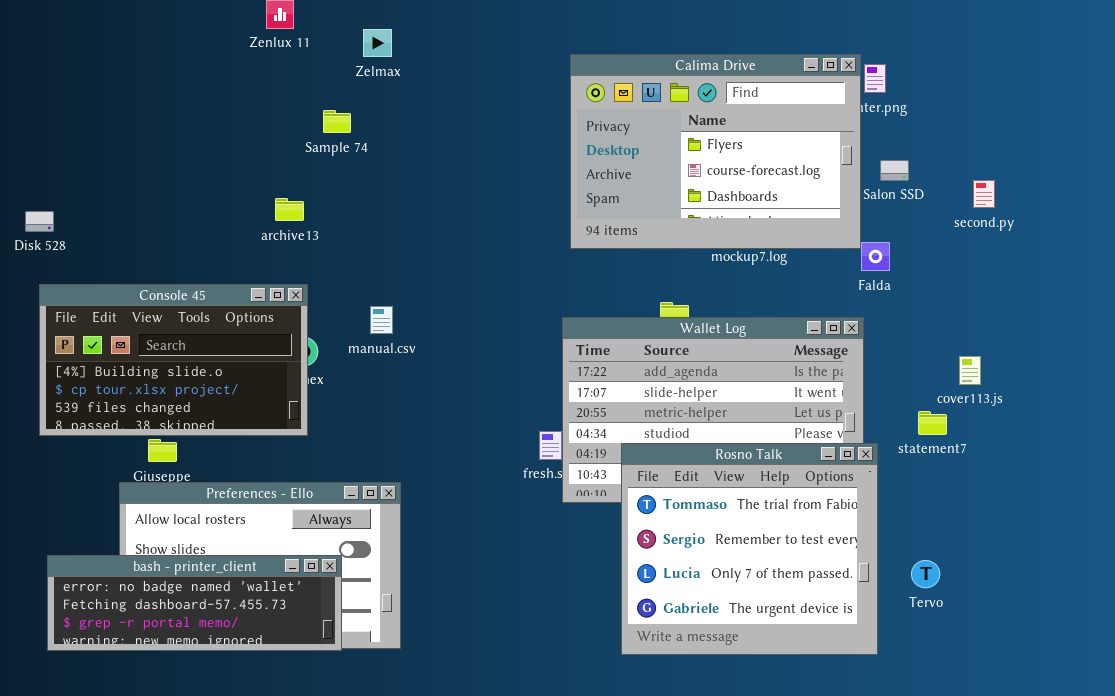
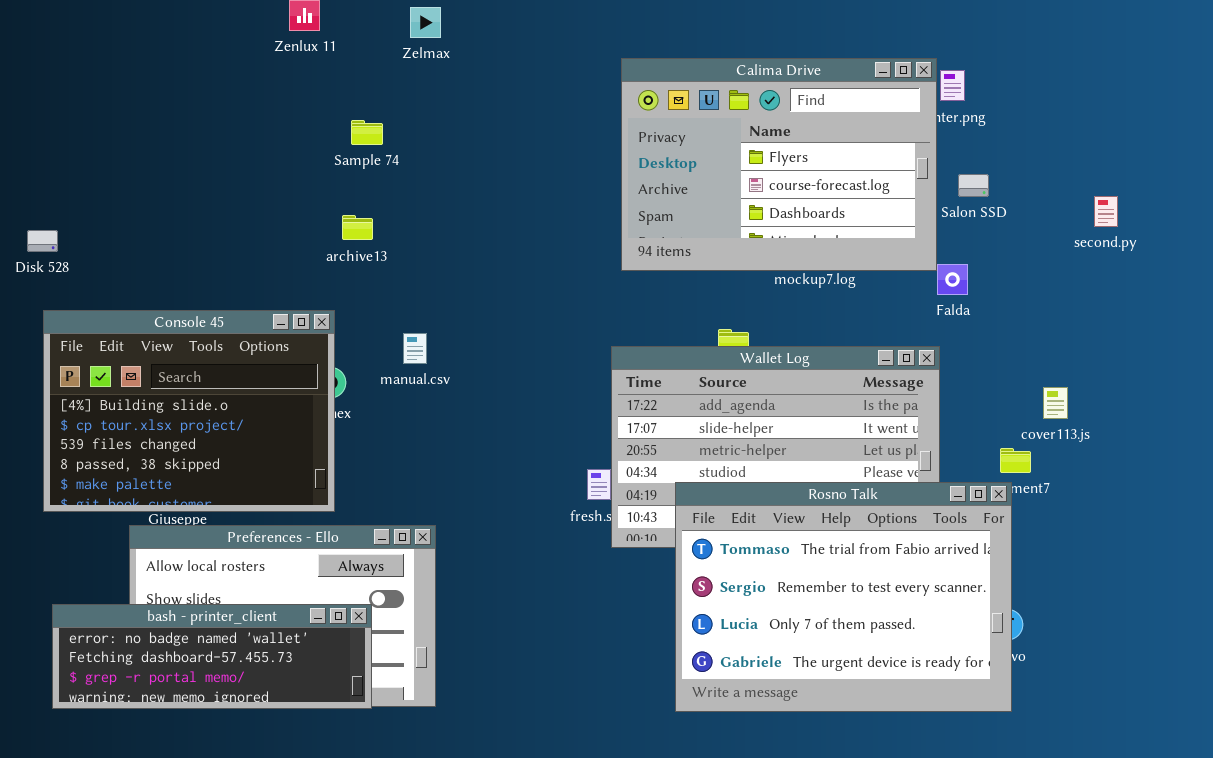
Zelmax: [363,29,392,57] -> [410,7,441,38], moved
second.py: [973,180,995,208] -> [1094,196,1118,227], moved
archive13: [275,198,304,221] -> [342,215,373,240], moved
Console 45: [39,284,308,436] -> [43,310,335,512], resized
Rosno Talk: [621,443,878,655] -> [675,482,1012,712], resized

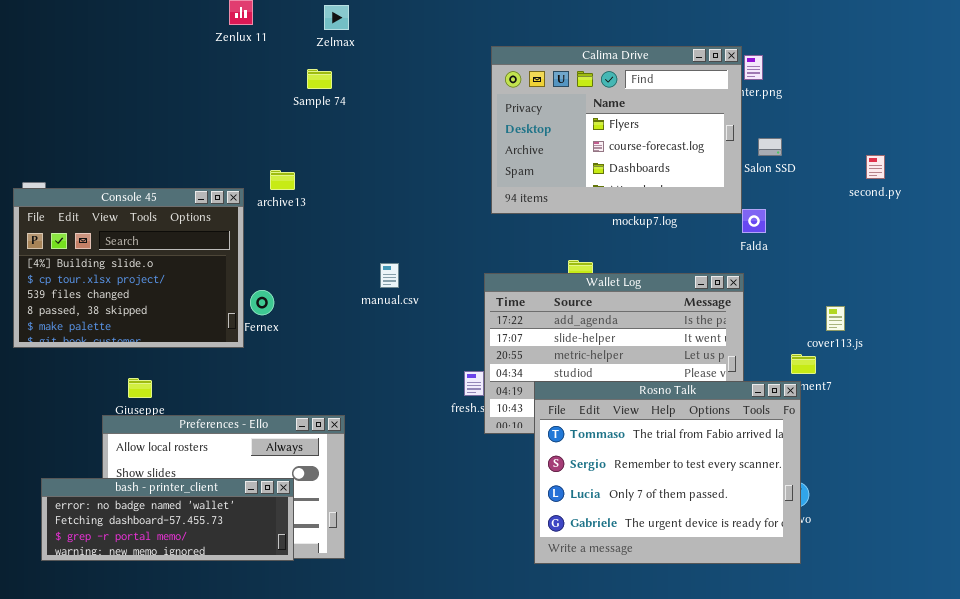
Sample 74: [351,120,383,145] -> [307,69,332,89], moved
Console 45: [43,310,335,512] -> [13,188,244,348], moved
manual.csv: [403,333,427,364] -> [380,263,399,288], moved

